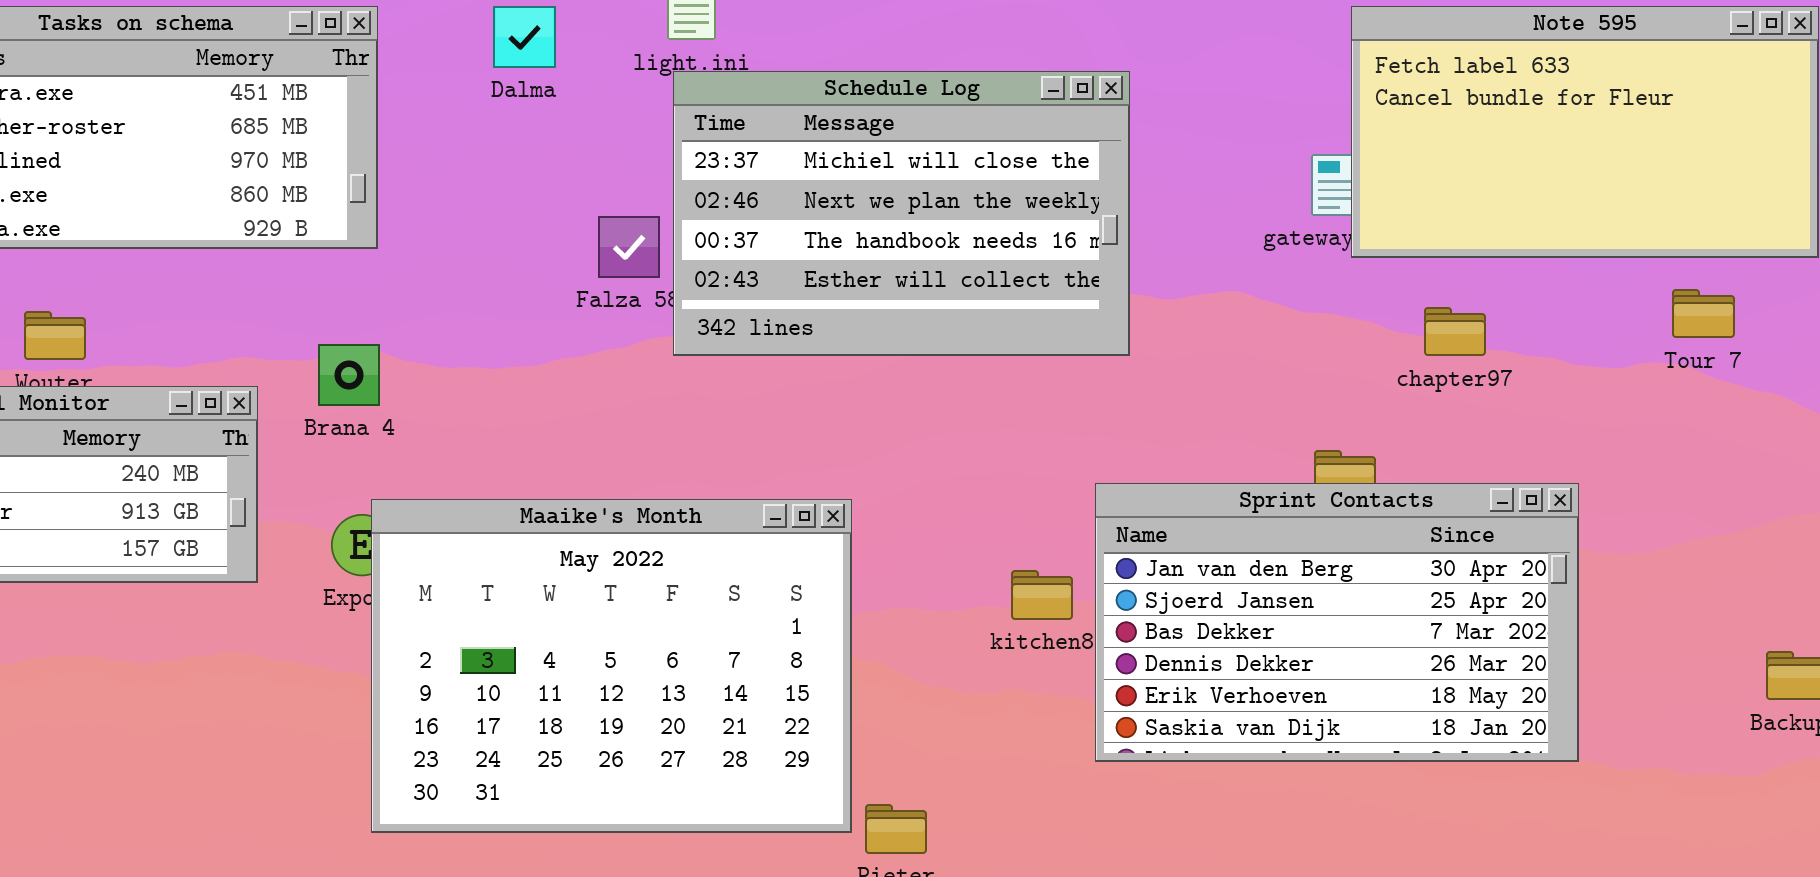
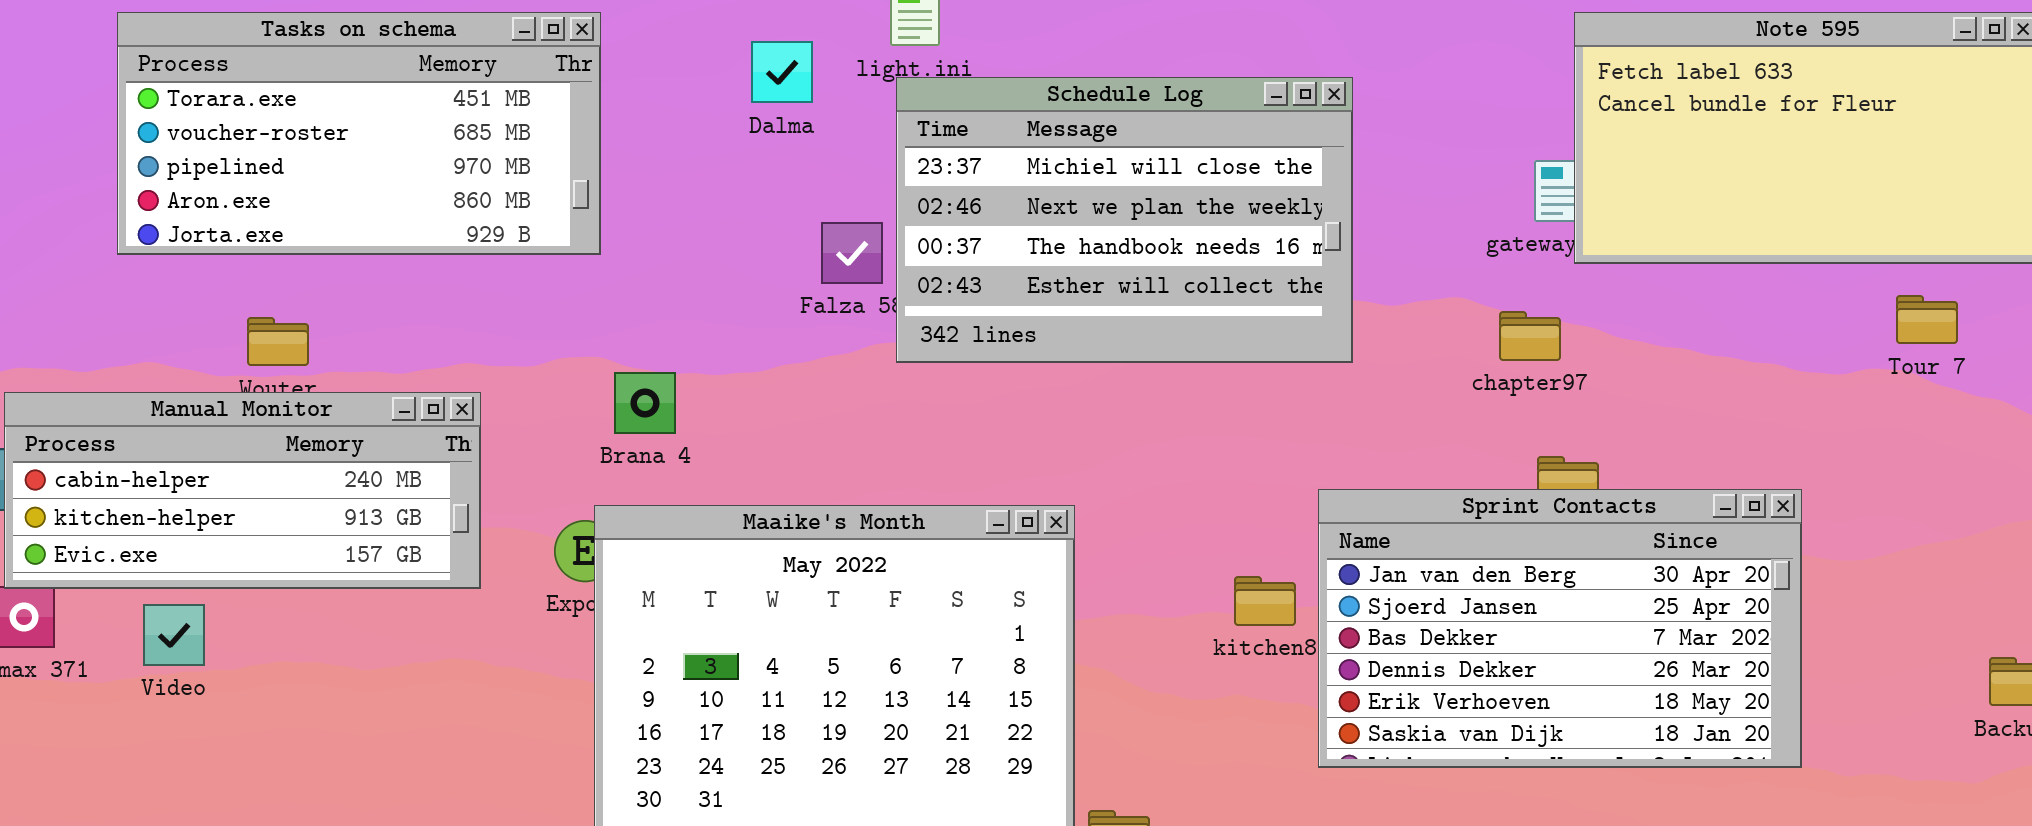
Dalma: [493,6,556,68] -> [751,41,813,103], moved
chapter97: [1424,307,1486,356] -> [1499,311,1561,361], moved
Brana 4: [318,344,380,406] -> [614,372,676,434], moved

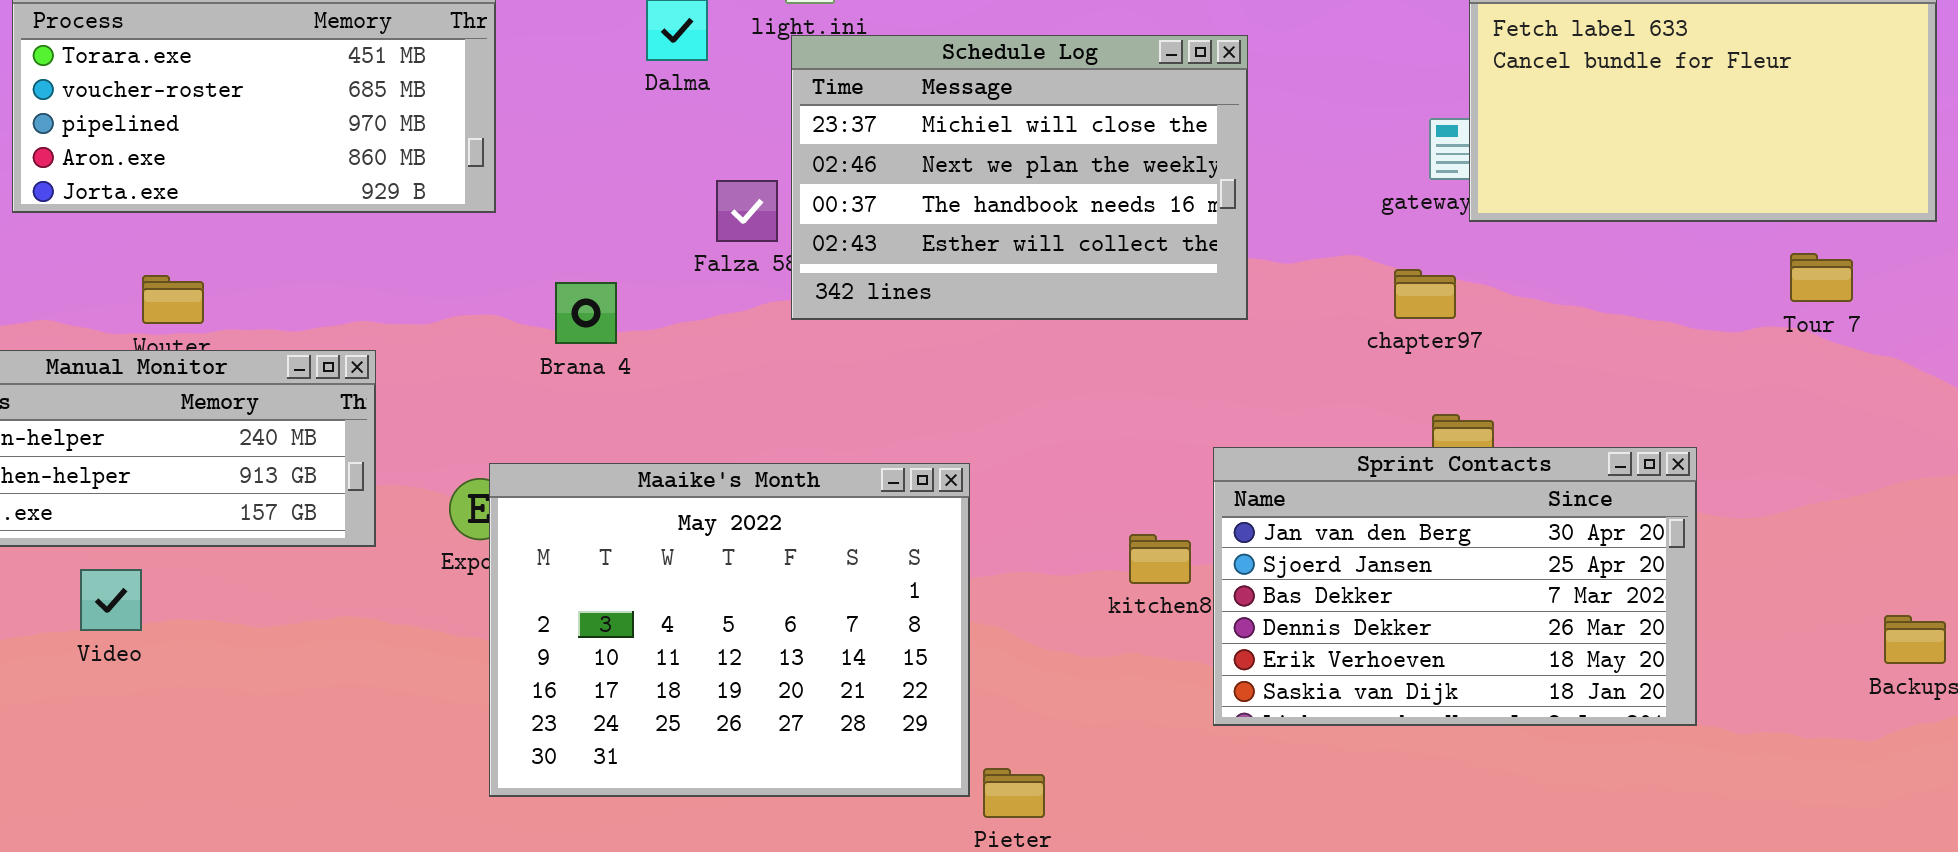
Brana 4: [614,372,676,434] -> [555,282,617,344], moved
Video: [143,604,205,666] -> [80,569,142,631], moved

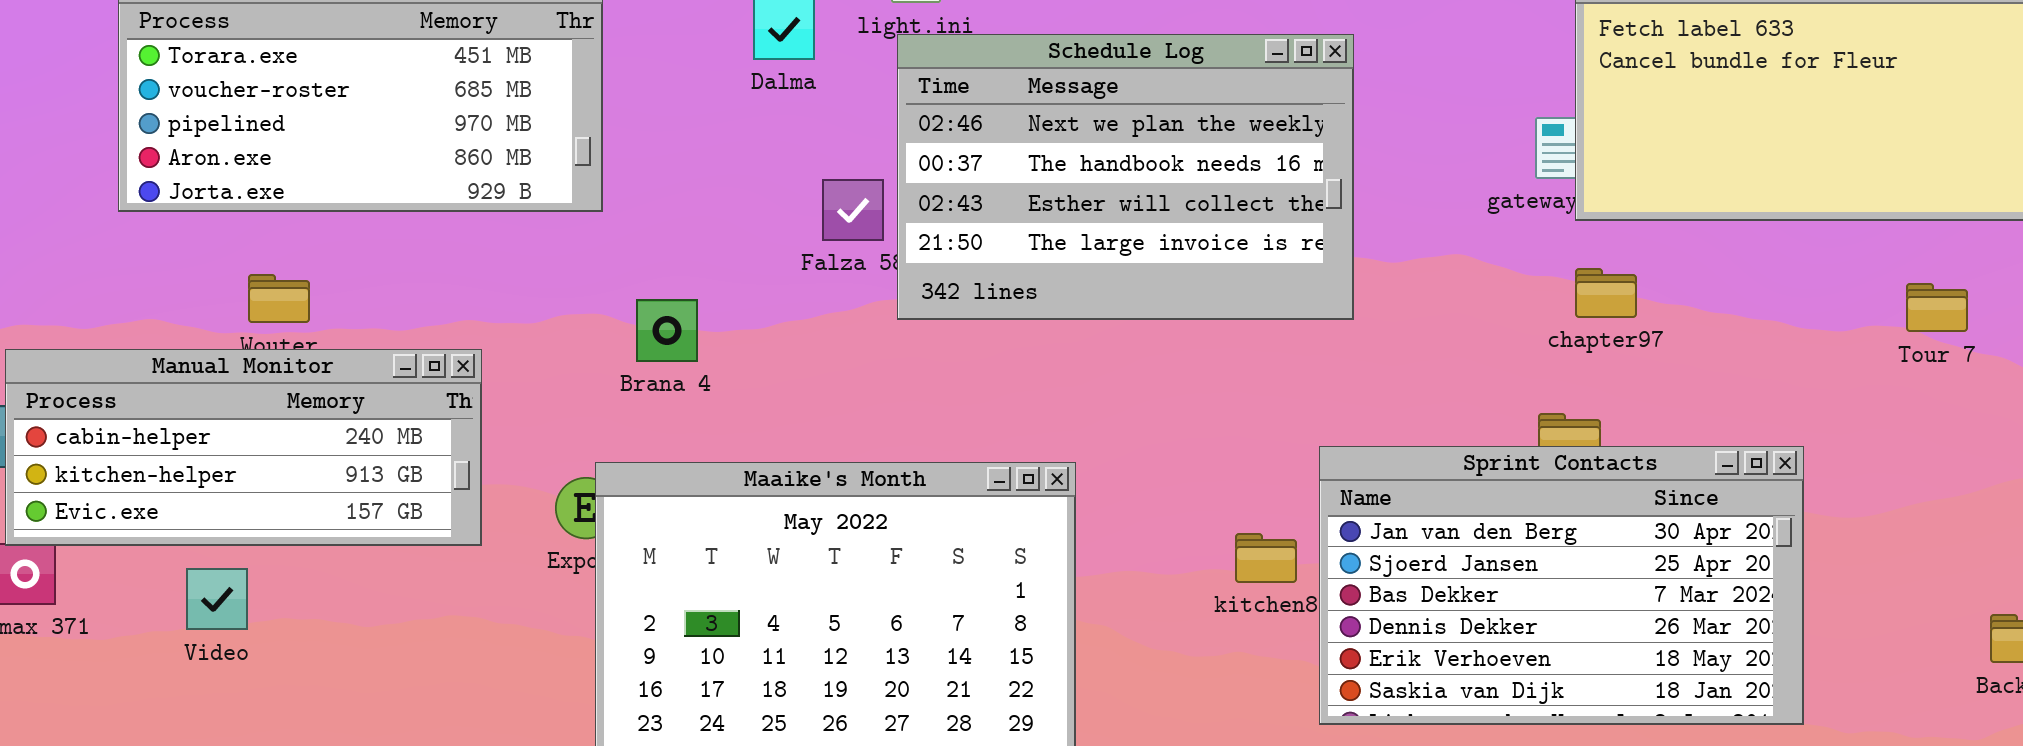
Schedule Log: [791,35,1248,320] -> [897,34,1354,320], scrolled down 1 row
Tour 7: [1790,253,1853,302] -> [1906,283,1968,332], moved
chapter97: [1394,269,1456,319] -> [1575,268,1637,318], moved
Brana 4: [555,282,617,344] -> [636,299,698,362], moved

